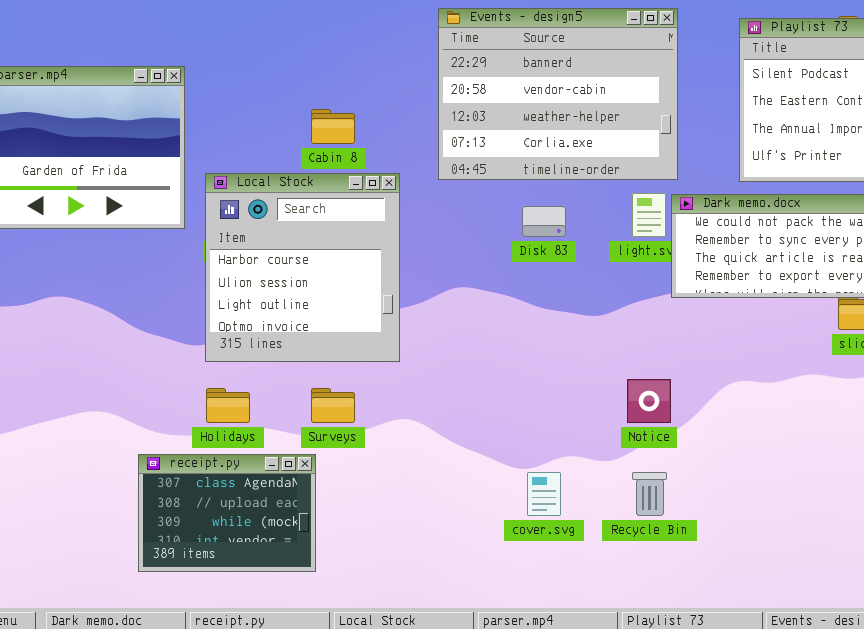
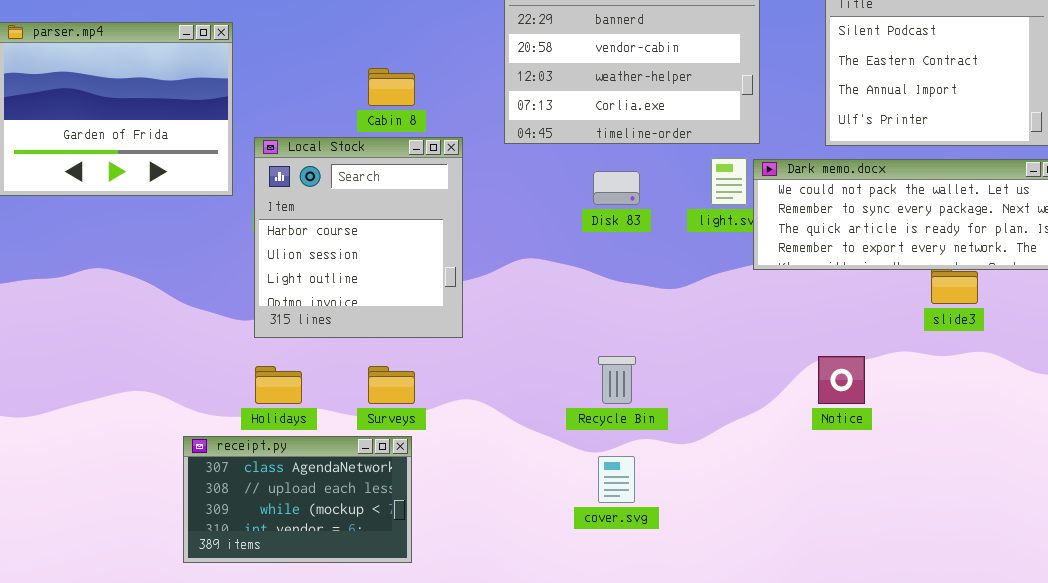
Notice: [627,379,671,423] -> [818,356,865,404], moved
receipt.py: [138,454,316,572] -> [183,436,412,563], resized
Recycle Bin: [632,472,667,516] -> [598,356,636,404], moved

